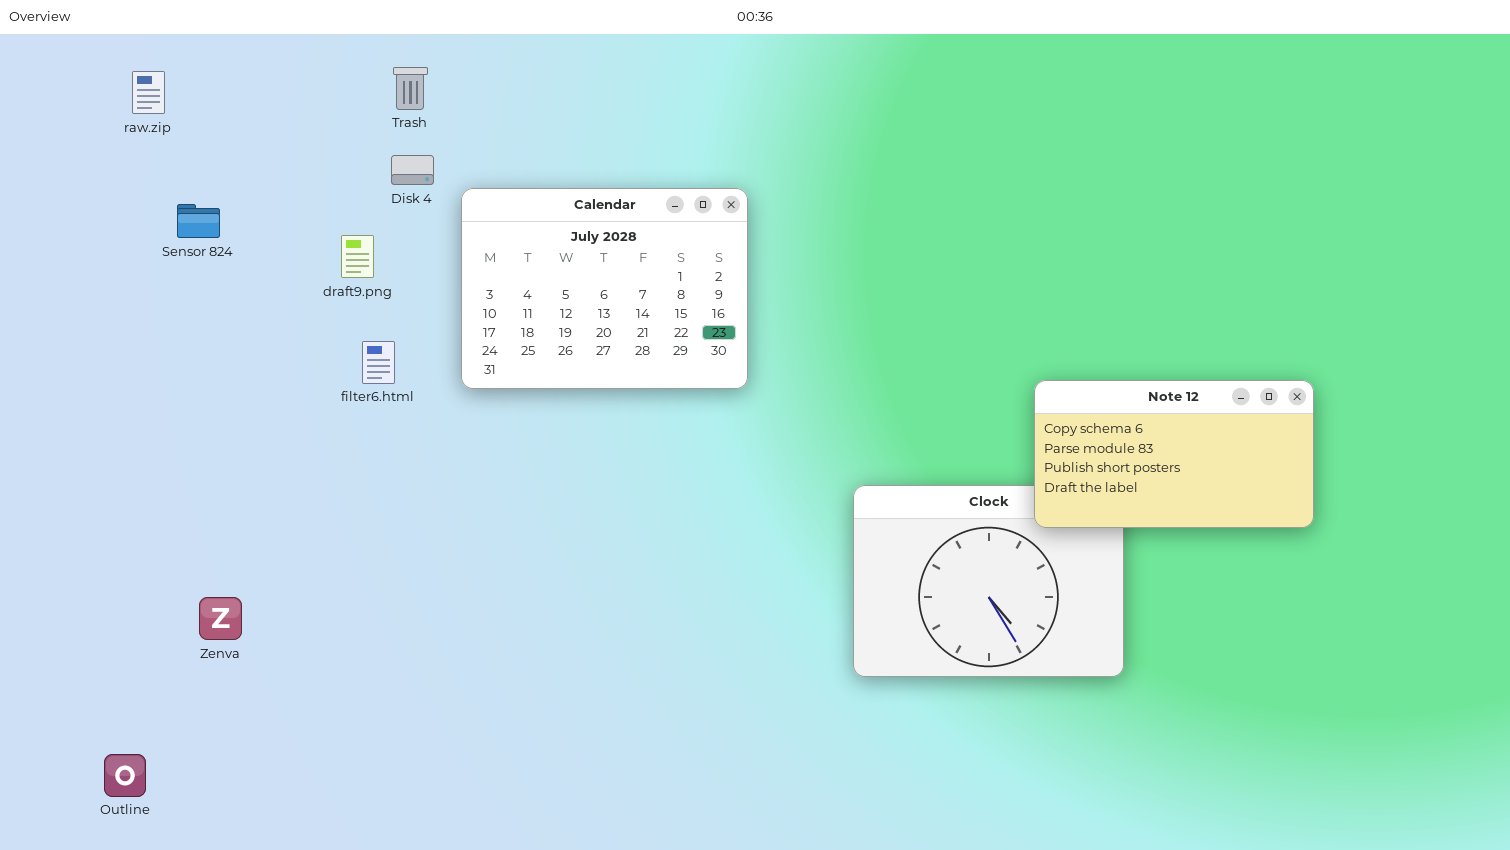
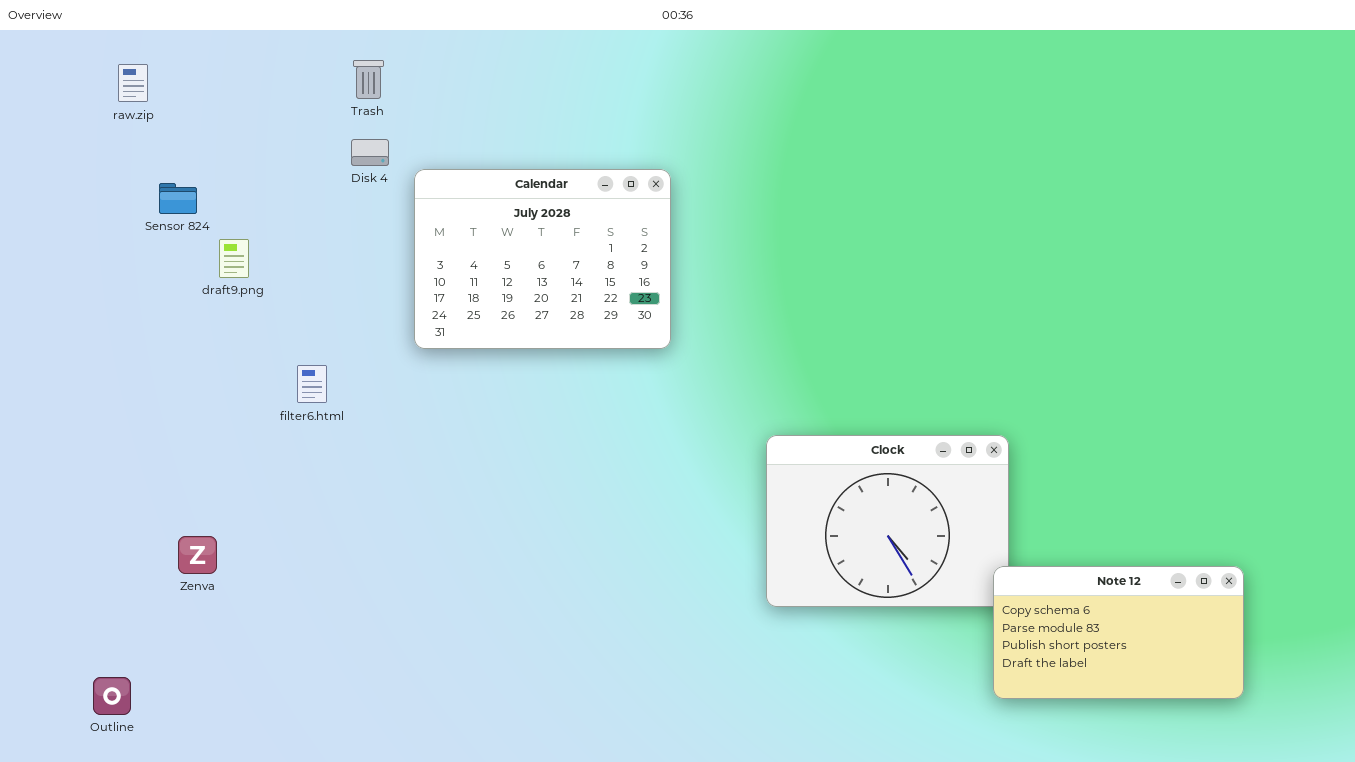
draft9.png: [341,235,374,278] -> [219,239,249,278], moved
filter6.html: [362,341,395,384] -> [297,365,327,403], moved
Note 12: [1034,380,1314,528] -> [993,566,1244,699], moved

